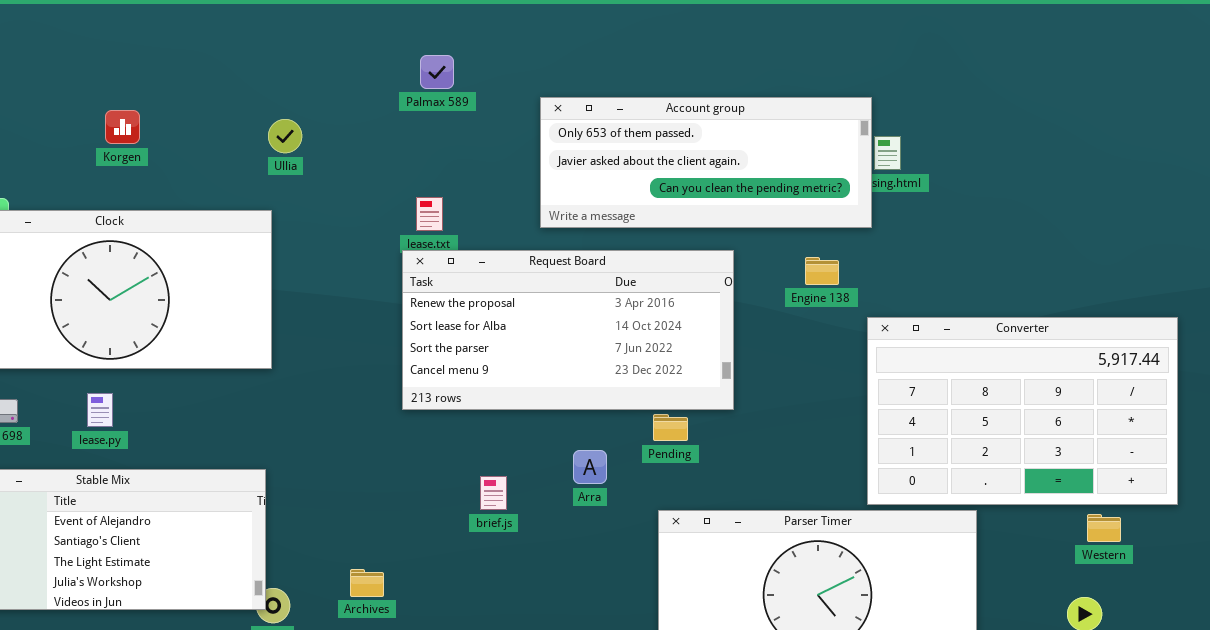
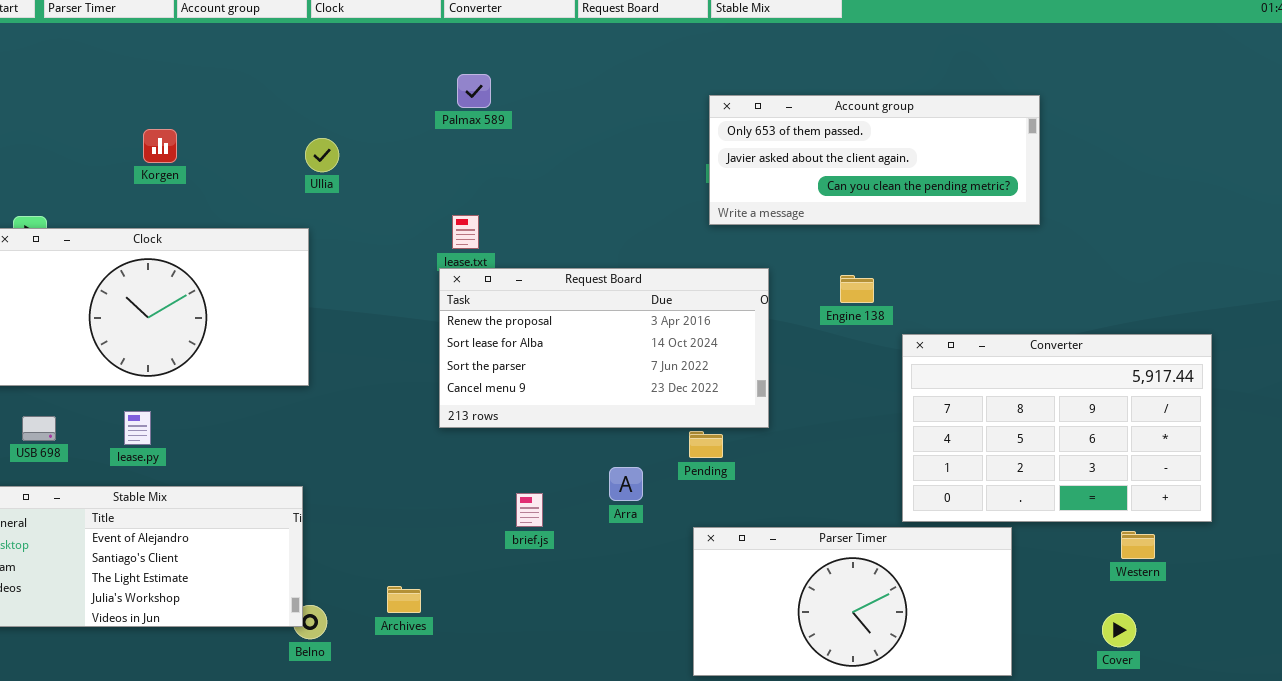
Account group: [540,97,872,228] -> [709,95,1040,225], moved

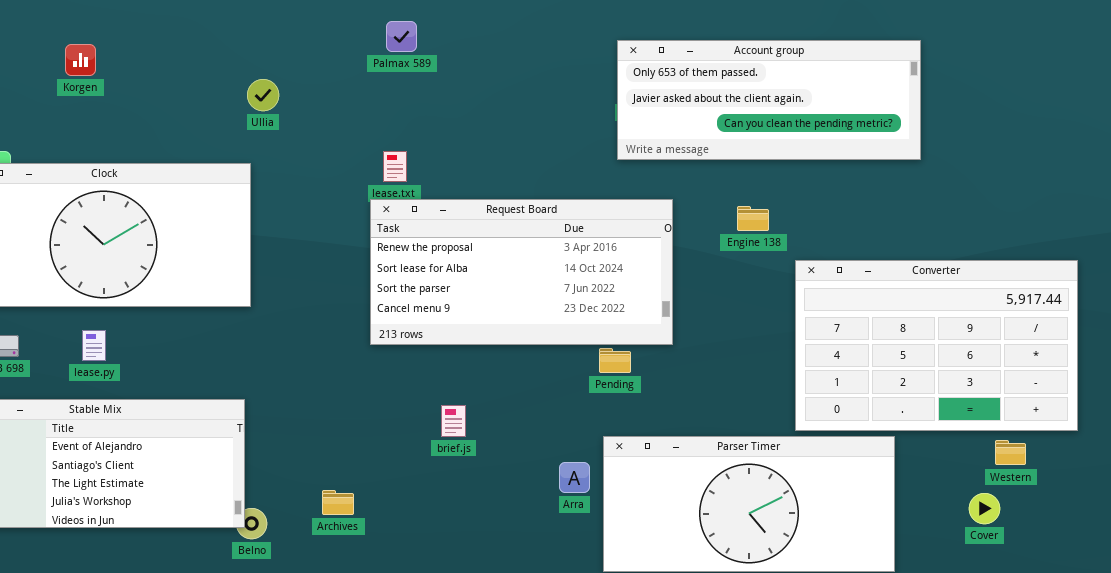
Korgen: [143,129,177,163] -> [65,44,96,76], moved
Arra: [609,467,643,501] -> [559,462,590,493], moved
Cover: [1102,613,1136,647] -> [969,493,1000,524], moved

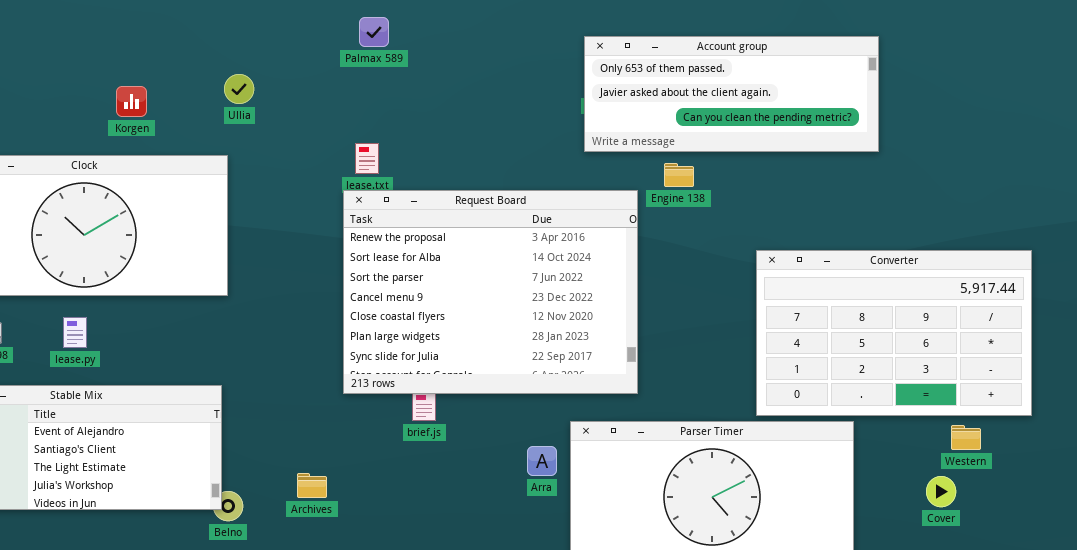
Korgen: [65,44,96,76] -> [116,86,147,117], moved
Request Board: [370,199,673,345] -> [343,190,638,394], resized
Engine 138: [737,206,769,231] -> [664,163,694,187], moved

